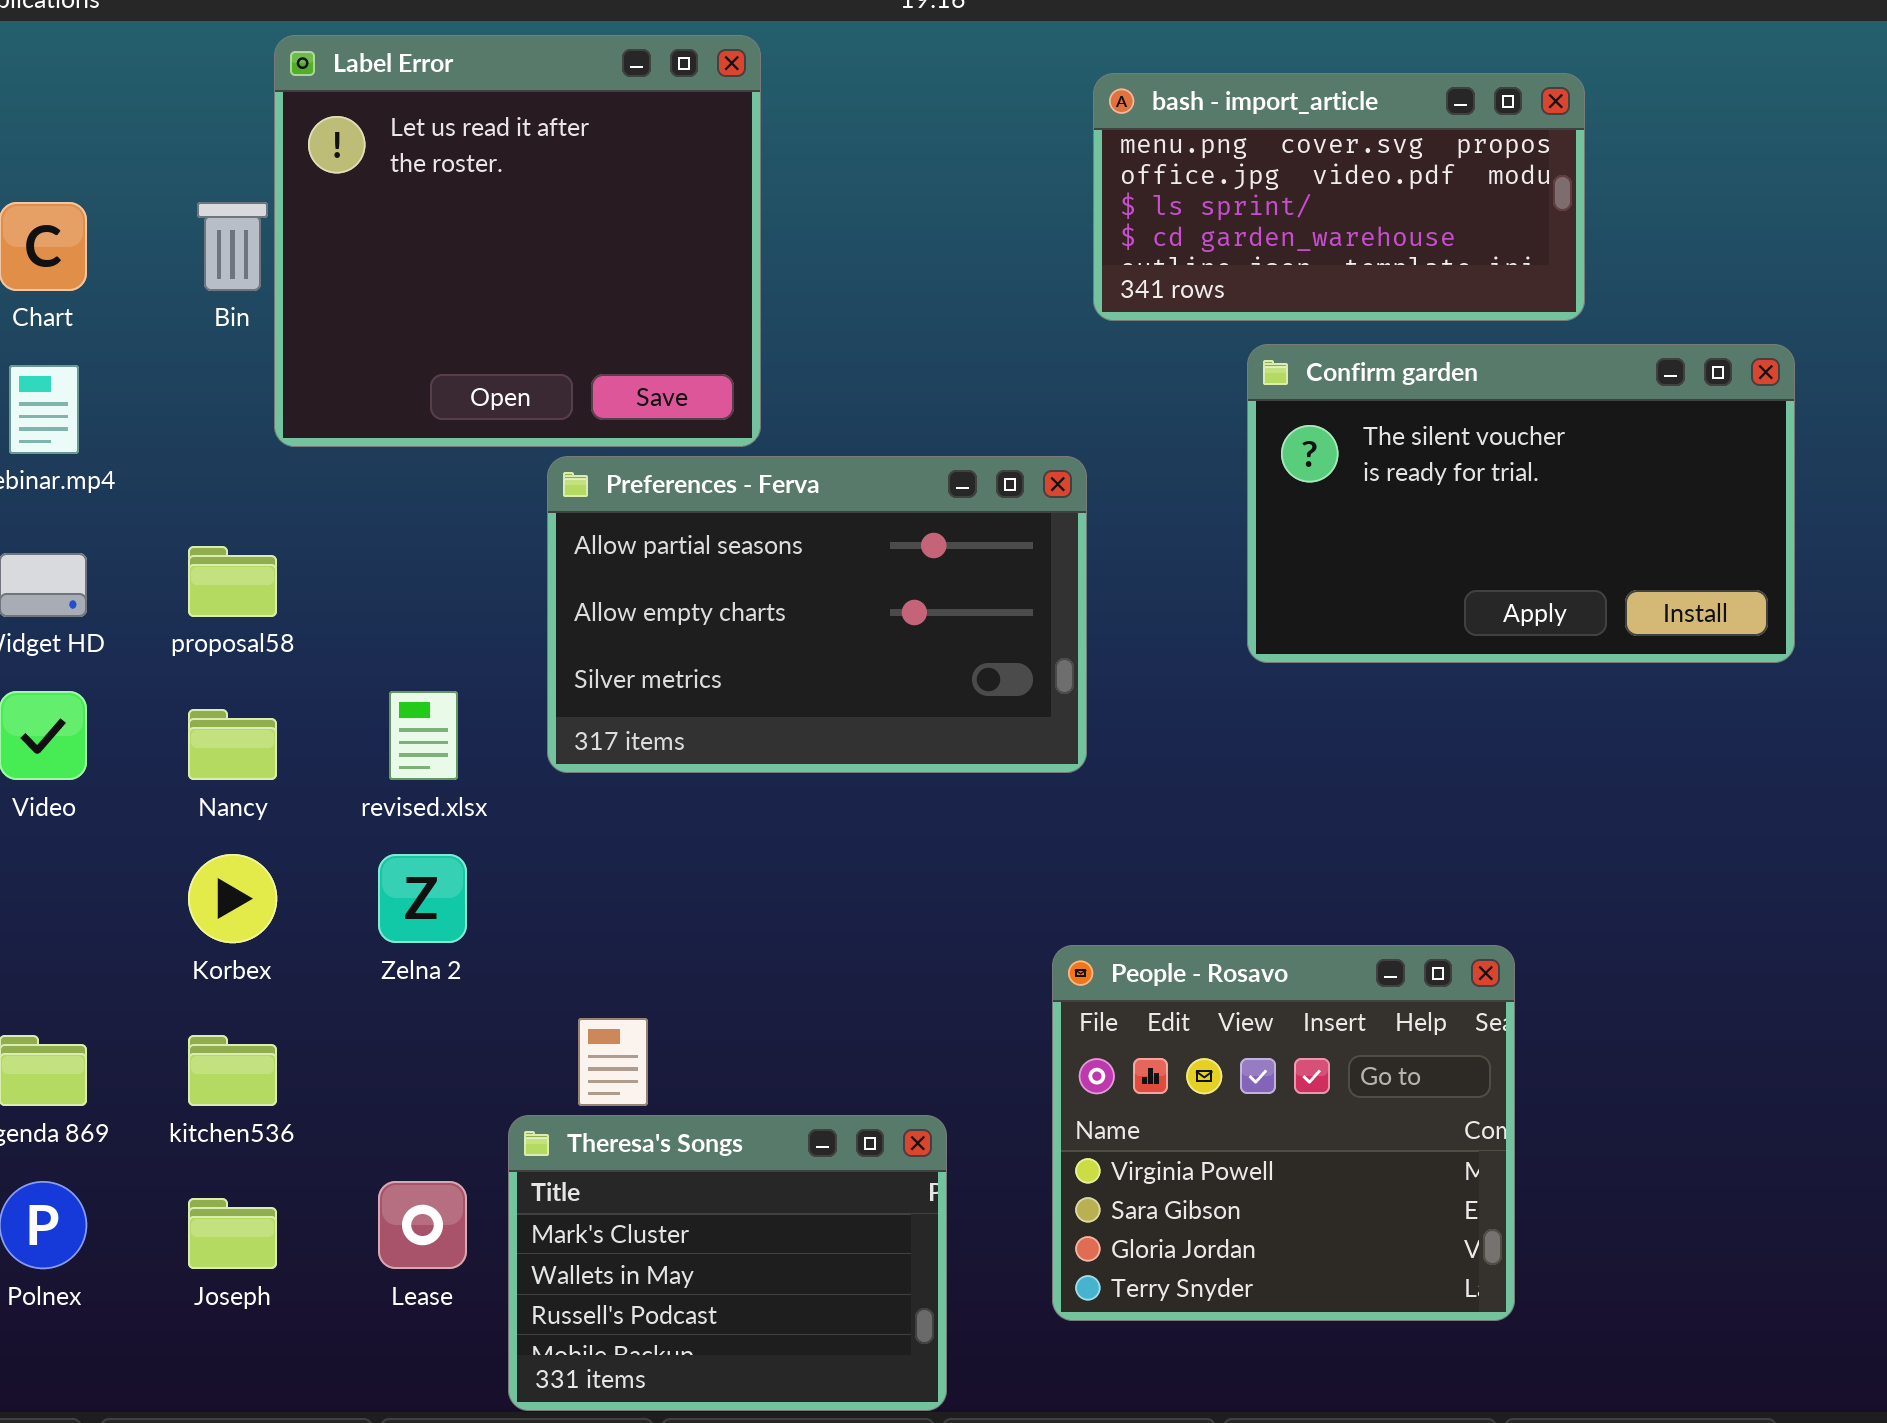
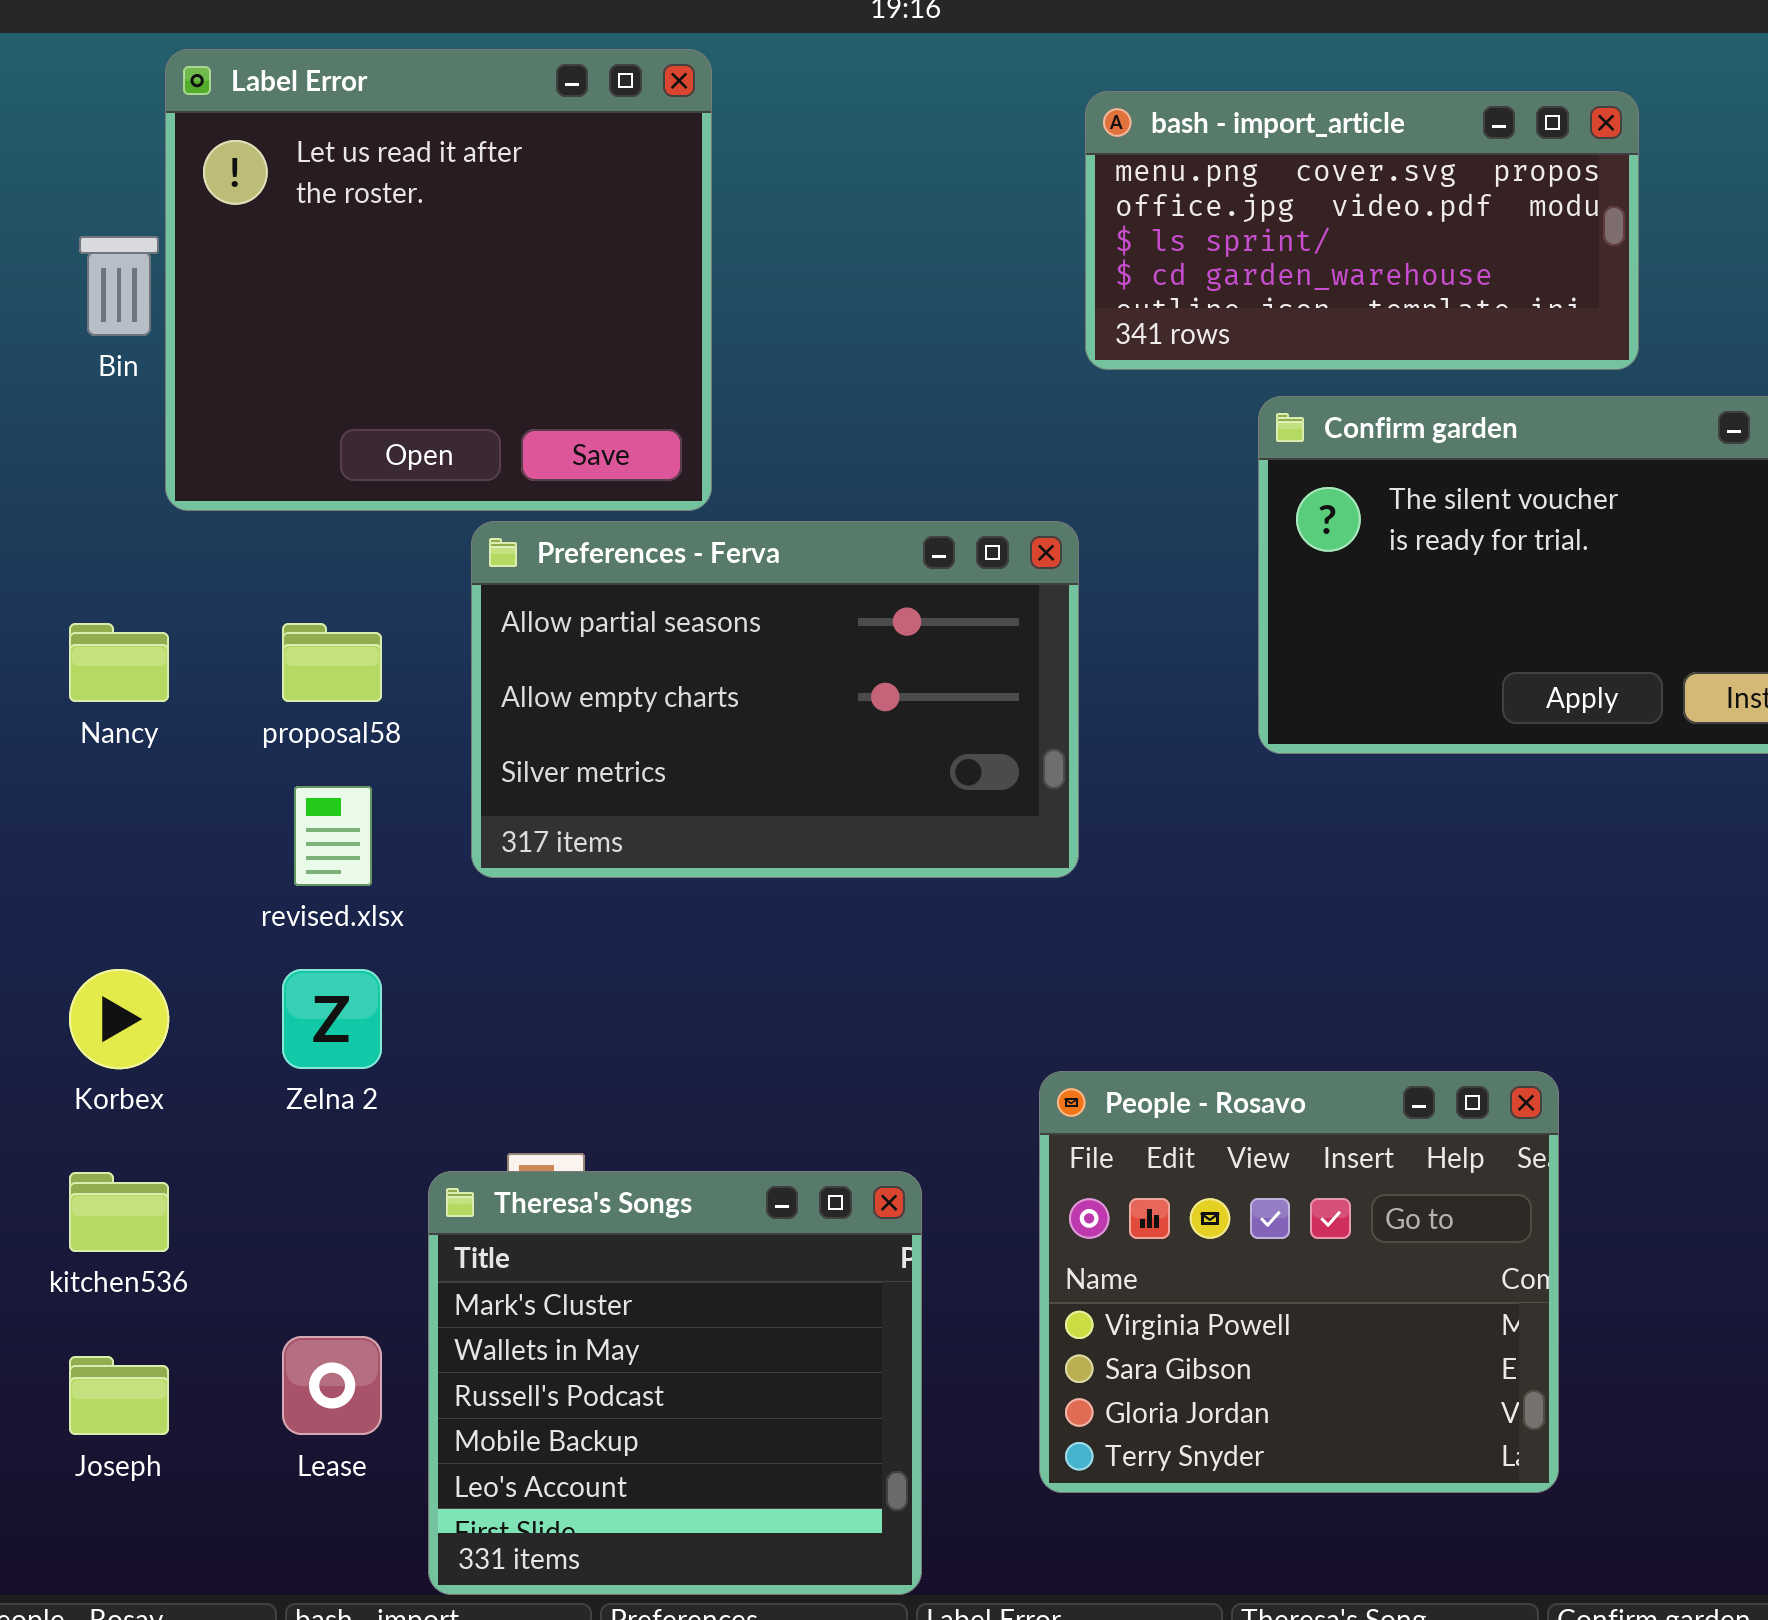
proposal58: [188,546,277,617] -> [282,623,382,702], moved
Nancy: [188,709,277,780] -> [69,623,169,702], moved
Theresa's Songs: [508,1115,947,1411] -> [428,1171,922,1595], resized

